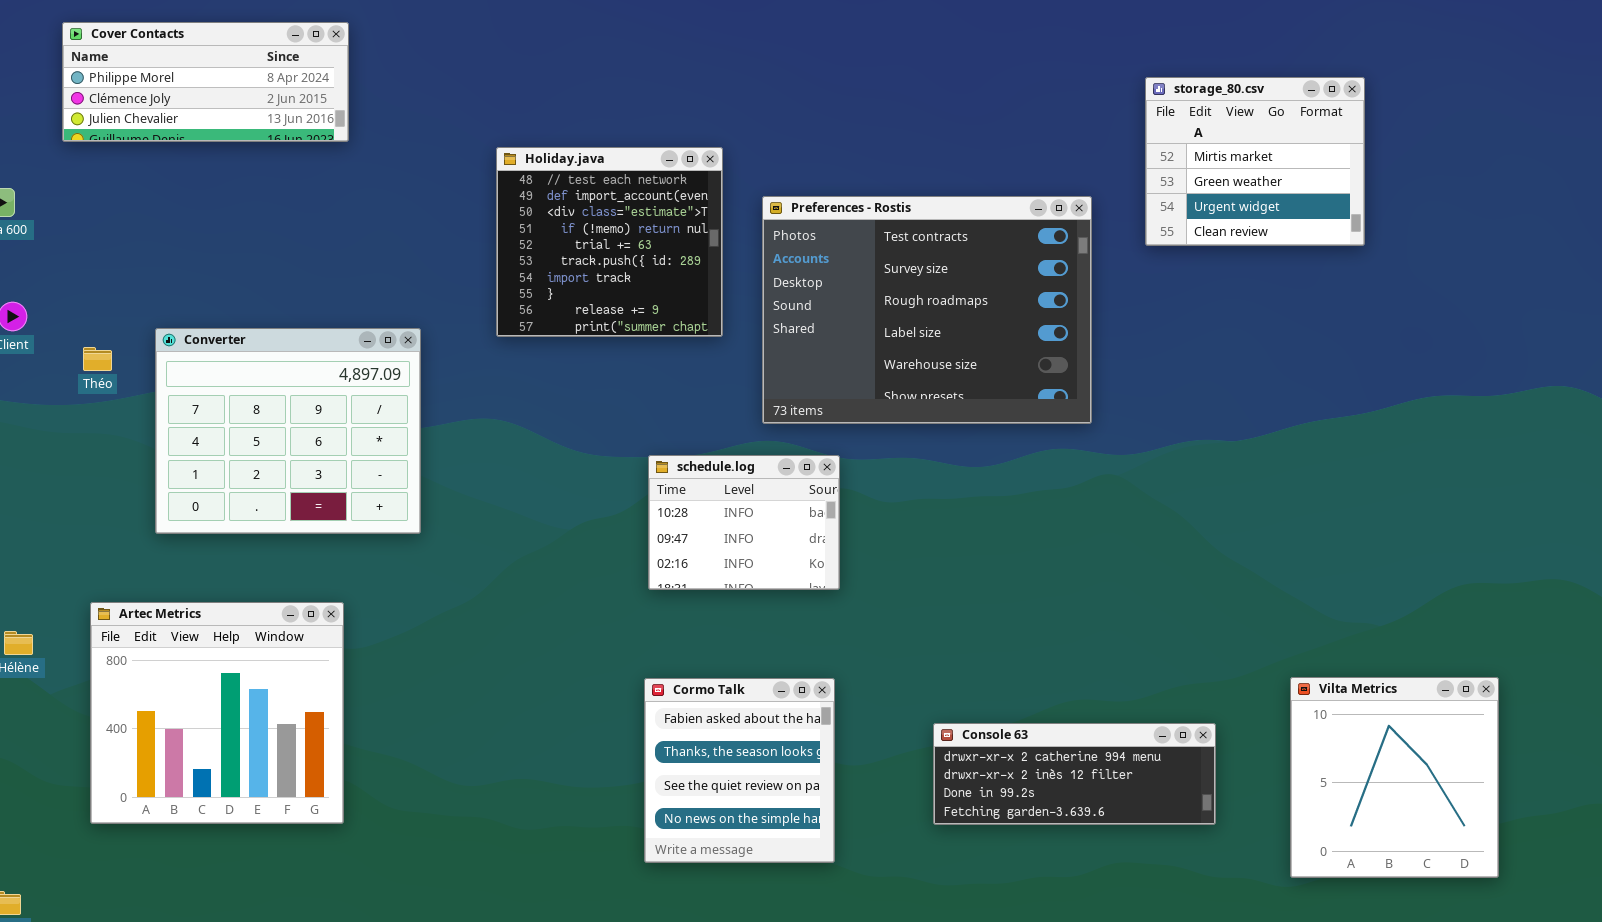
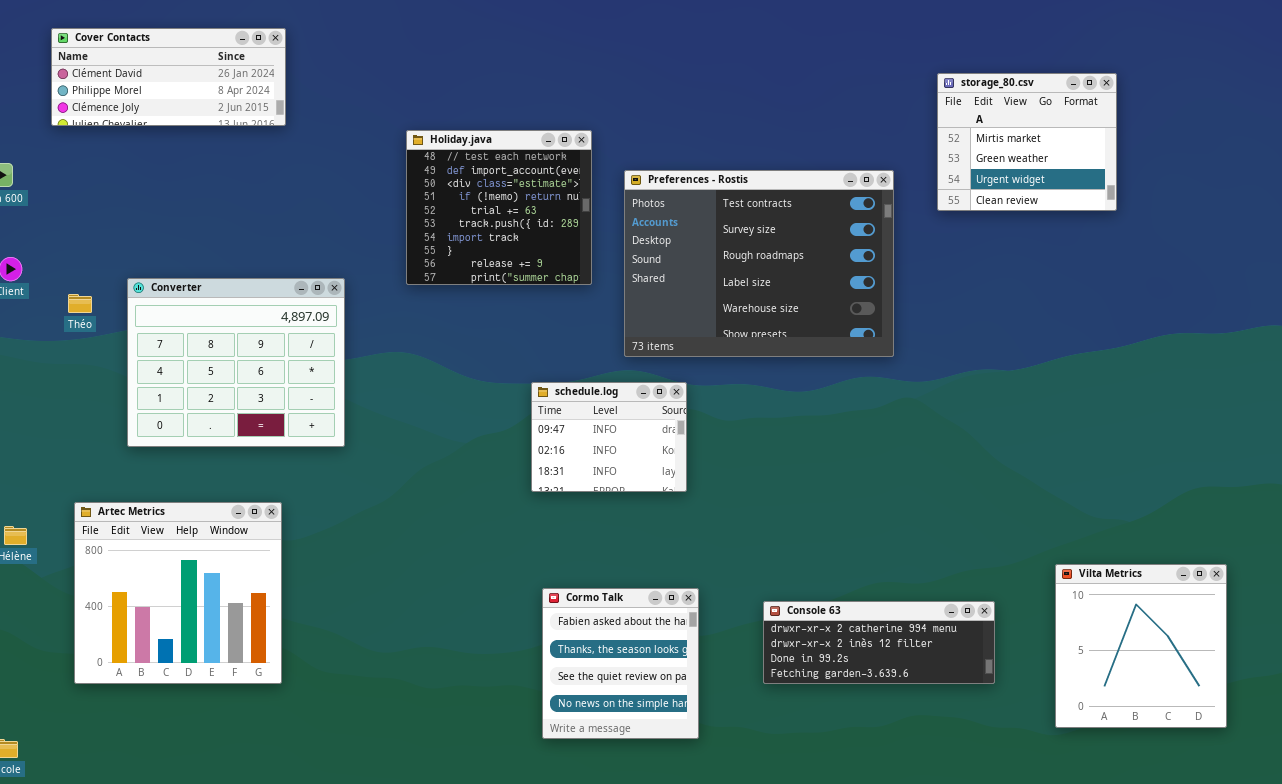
Cover Contacts: [62,22,349,142] -> [51,28,286,126], scrolled up 1 row
schedule.log: [648,455,840,590] -> [531,382,687,492], scrolled down 1 row
Cormo Talk: [644,678,835,863] -> [542,588,699,739], moved

